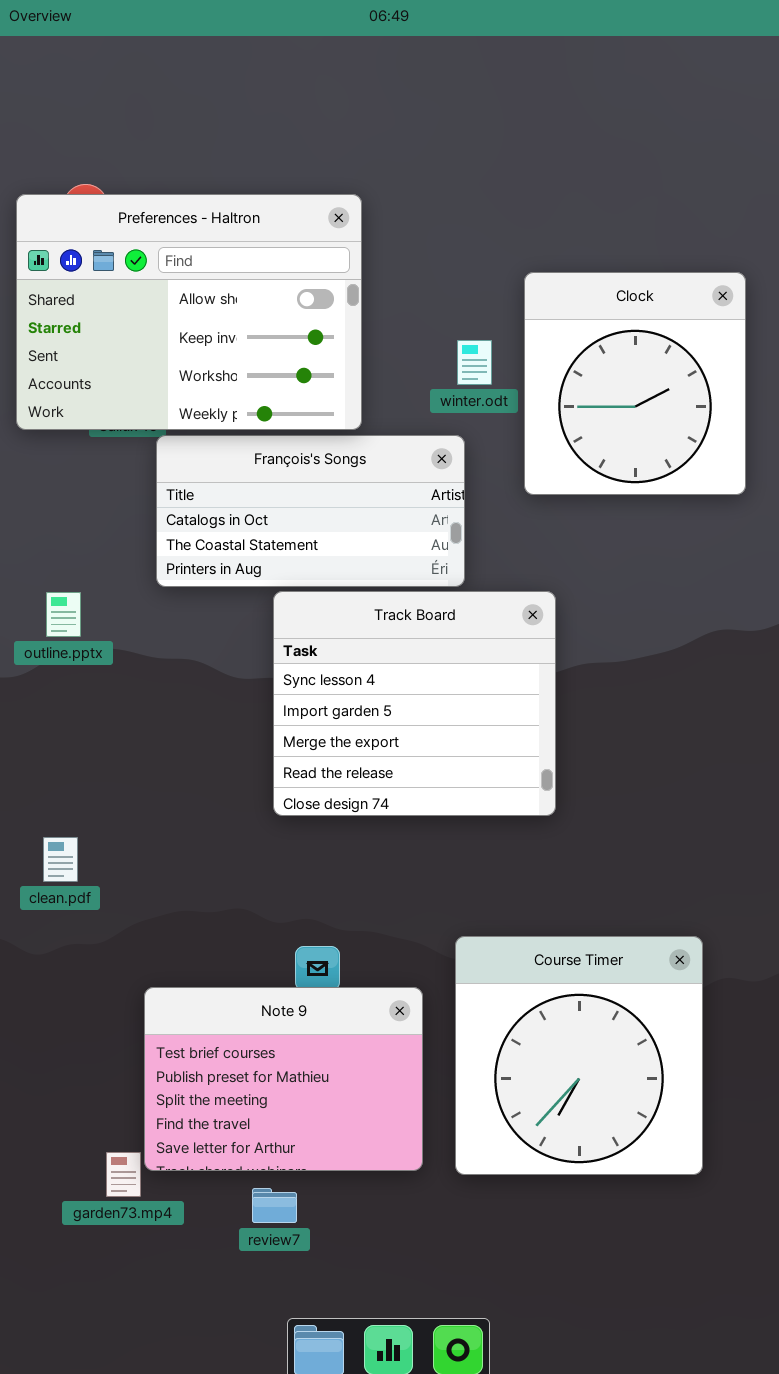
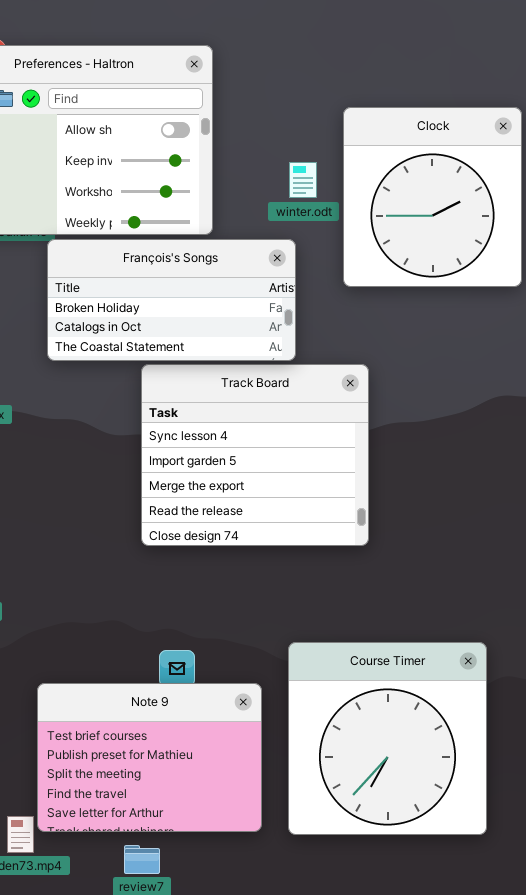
François's Songs: [156,435,465,587] -> [47,239,296,361], scrolled up 1 row

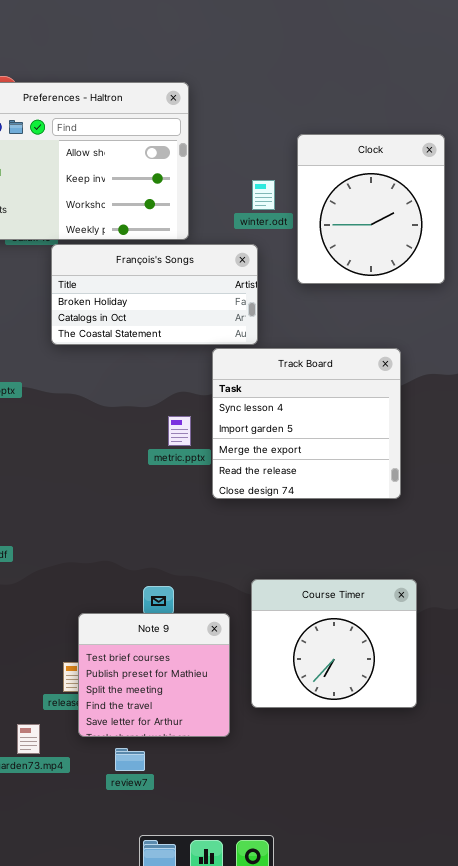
Track Board: [141,364,369,546] -> [212,348,401,499], moved
Course Timer: [288,642,487,835] -> [251,579,417,708], resized
Note 9: [37,683,262,832] -> [78,613,230,737], resized

